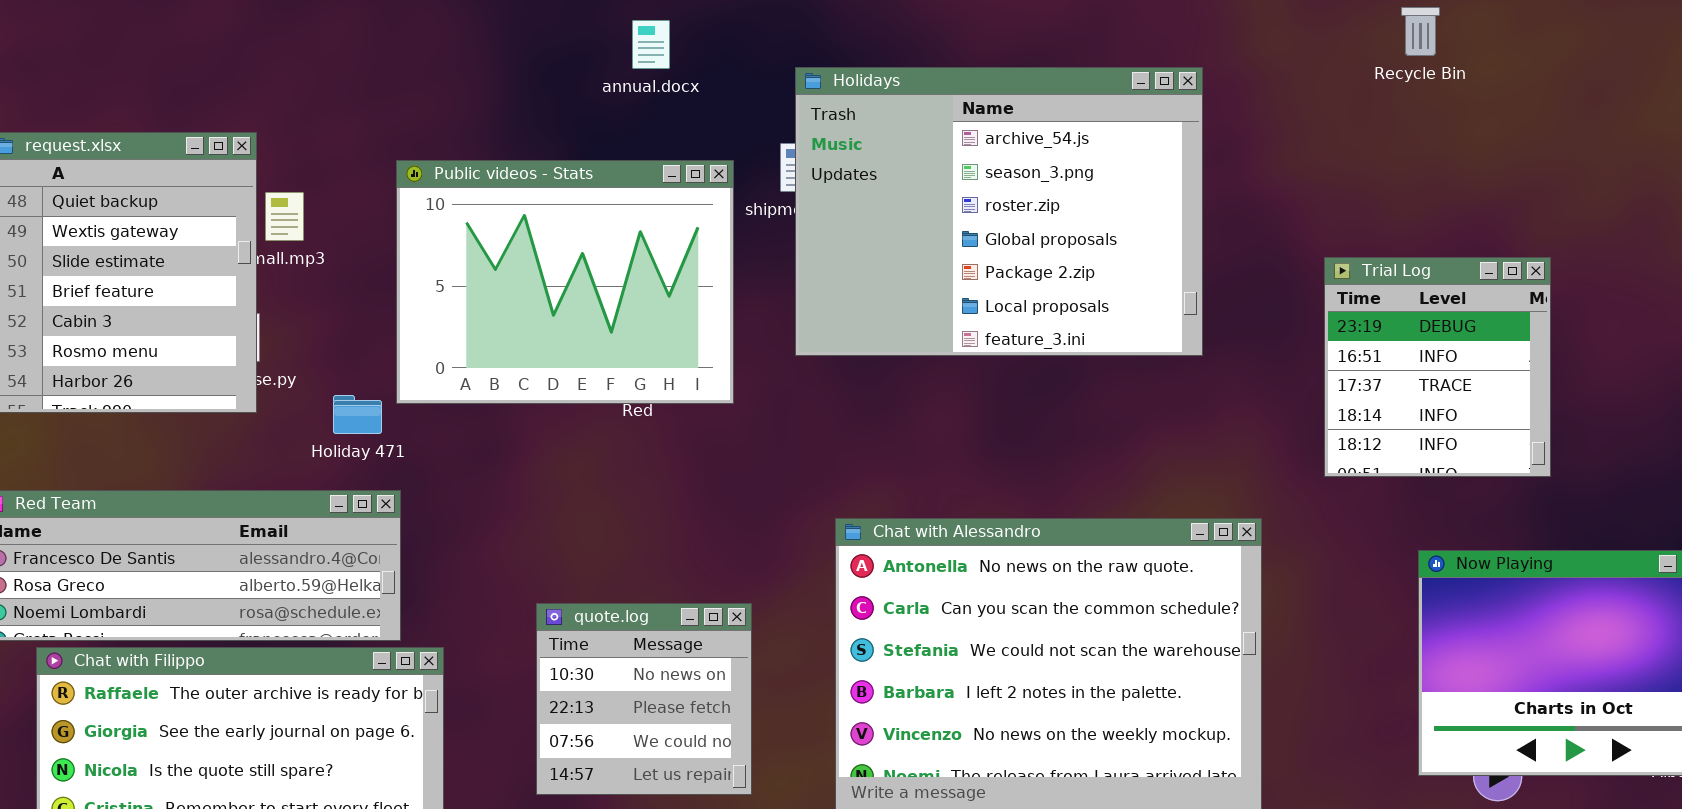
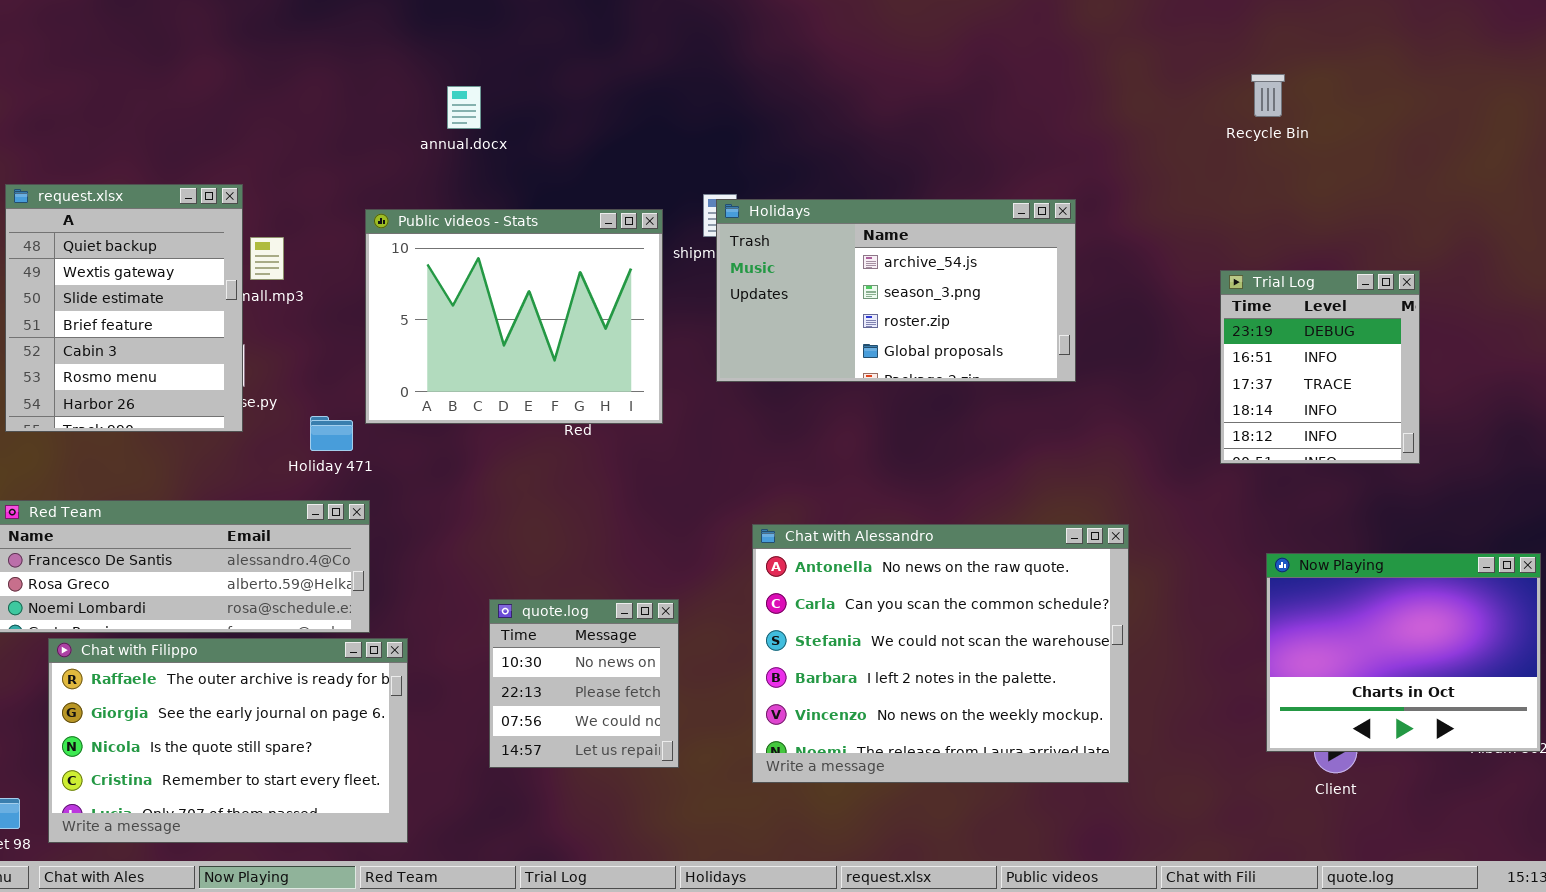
annual.docx: [632,20,670,69] -> [447,86,481,129], moved
Holidays: [795,67,1203,356] -> [716,199,1076,382], resized
Trial Log: [1324,257,1551,477] -> [1220,270,1420,464], moved

